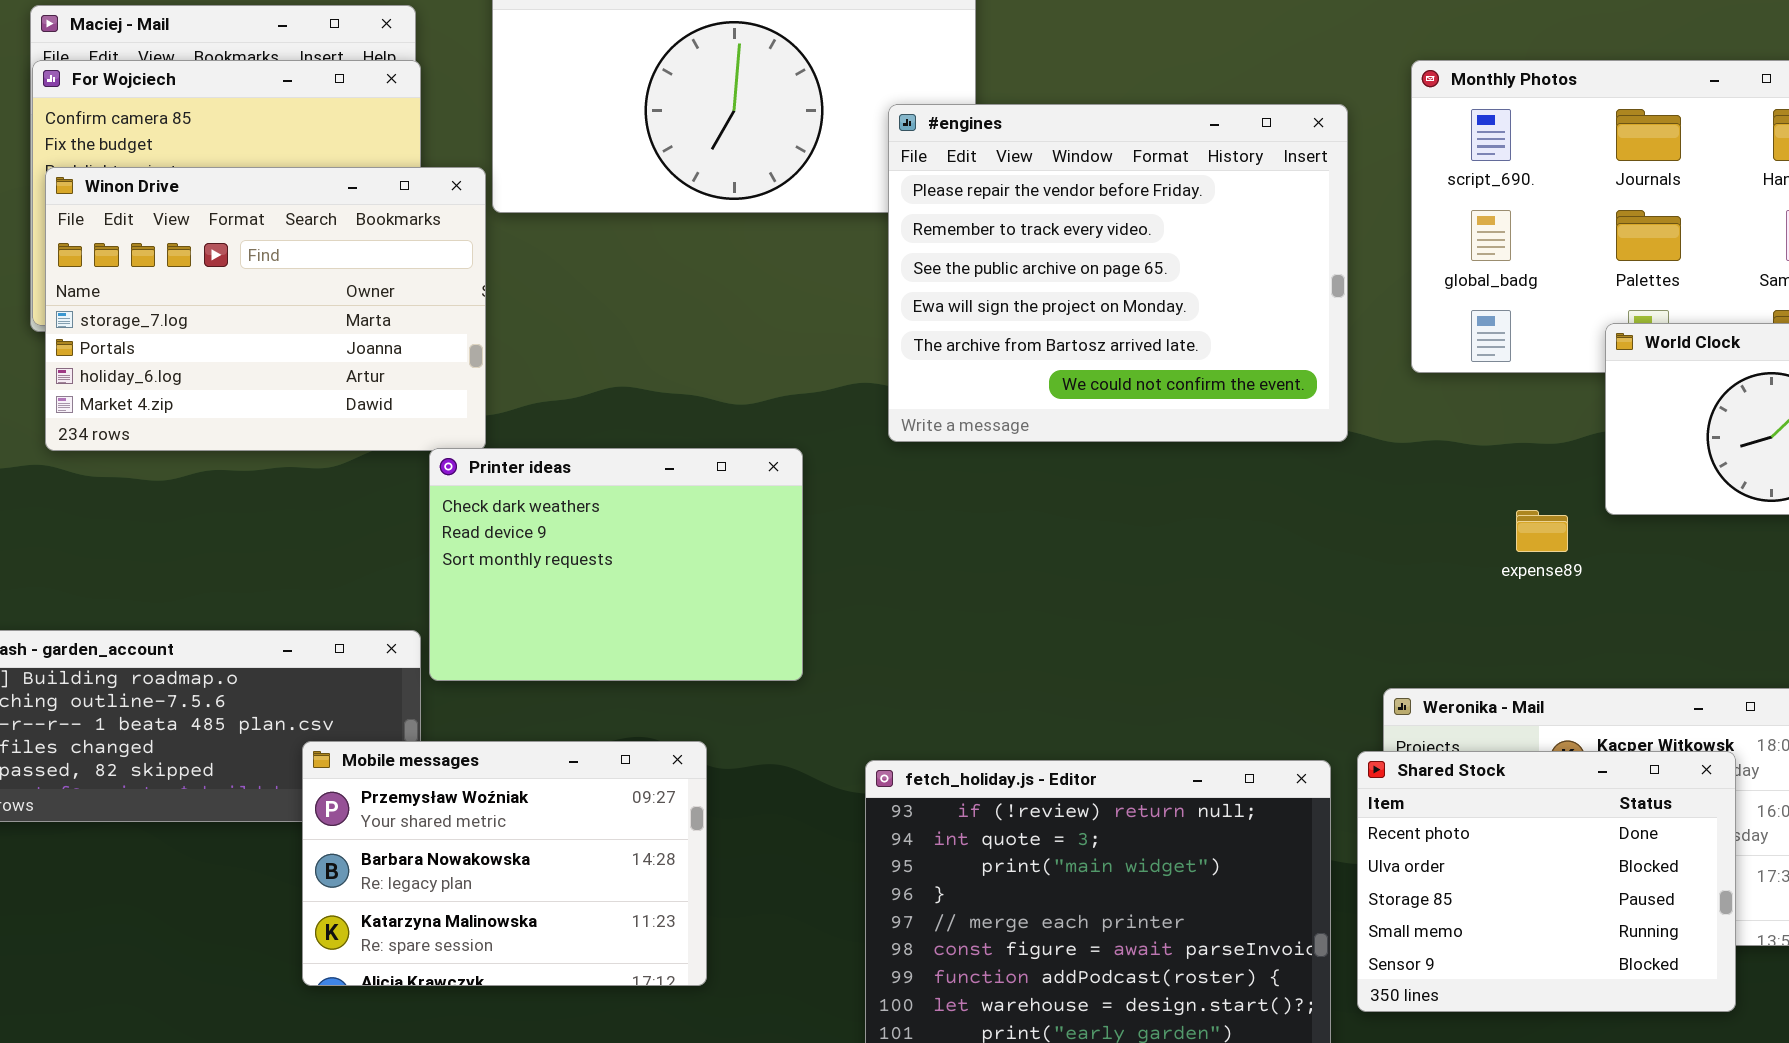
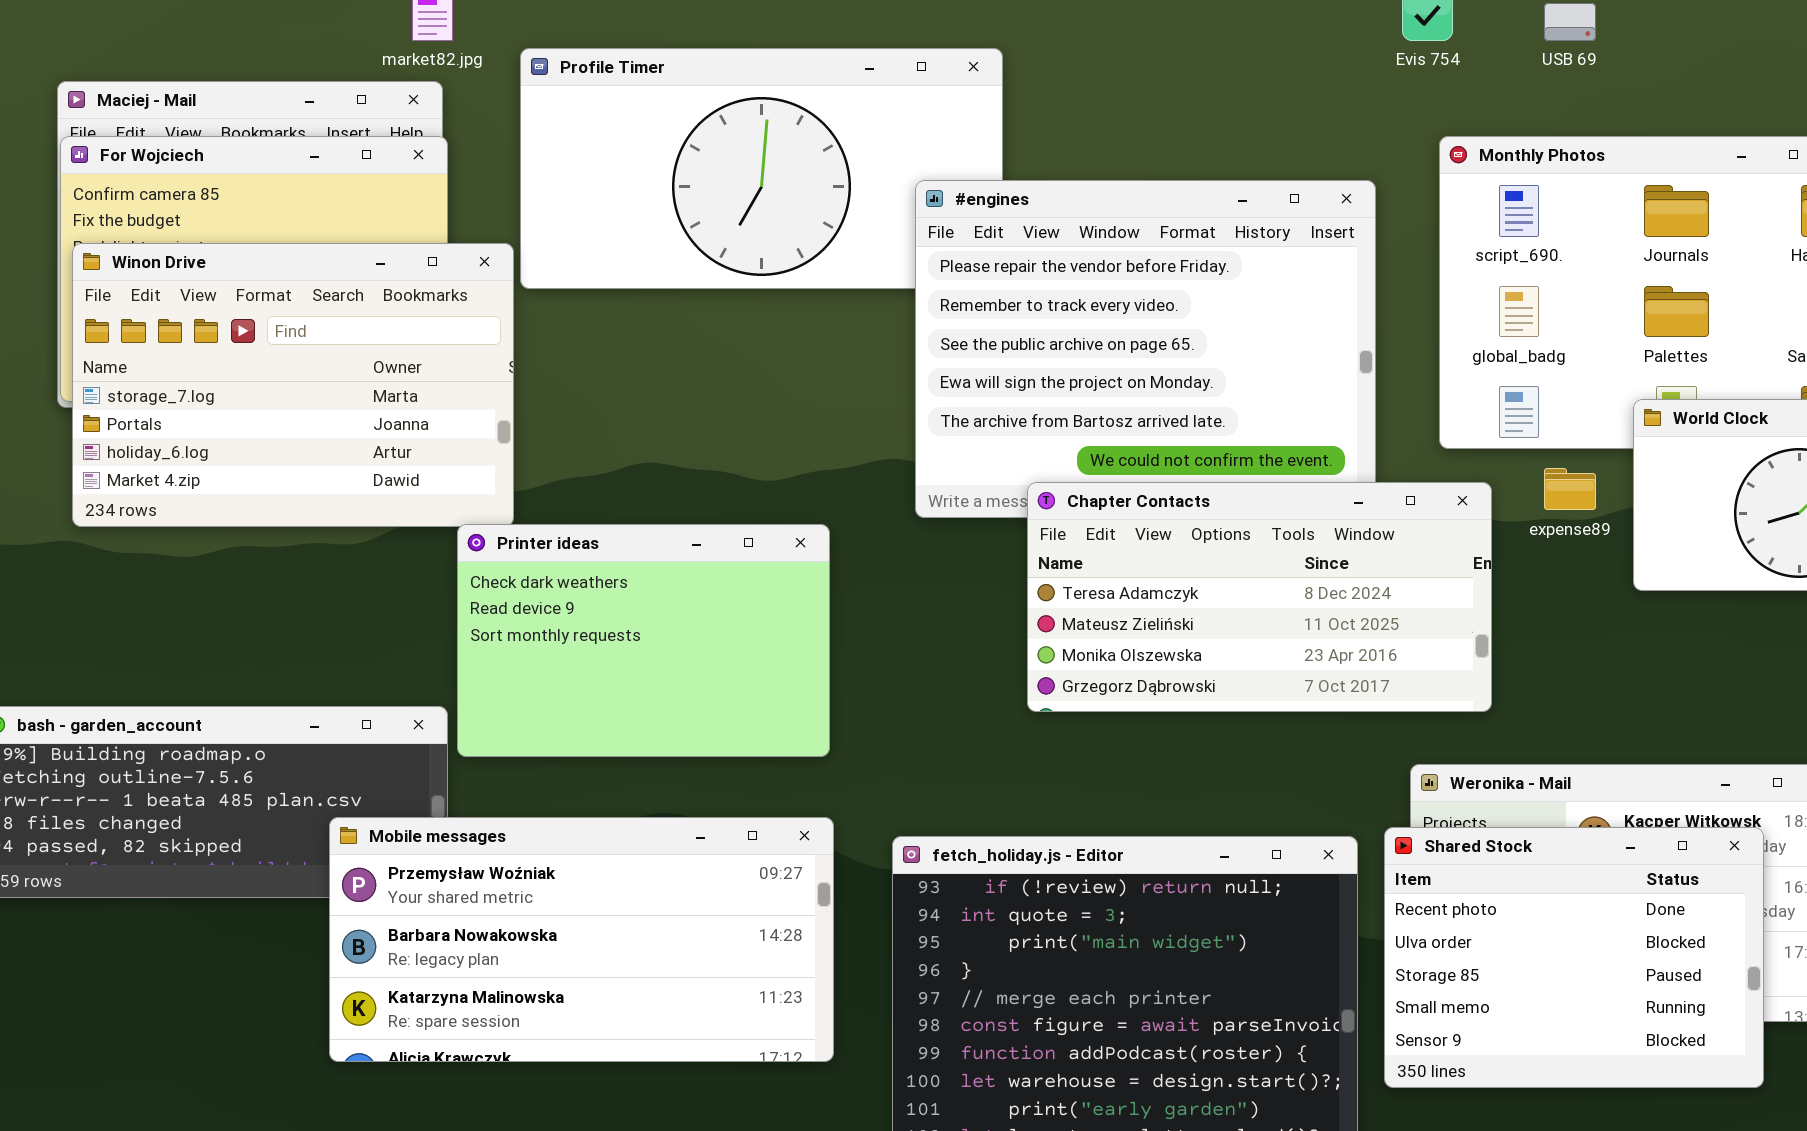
Chapter Contacts: none -> [1027,482,1492,712], opened
expense89: [1516,510,1568,552] -> [1544,468,1596,510], moved
Mobile messages: [302,741,707,986] -> [329,817,834,1062], resized

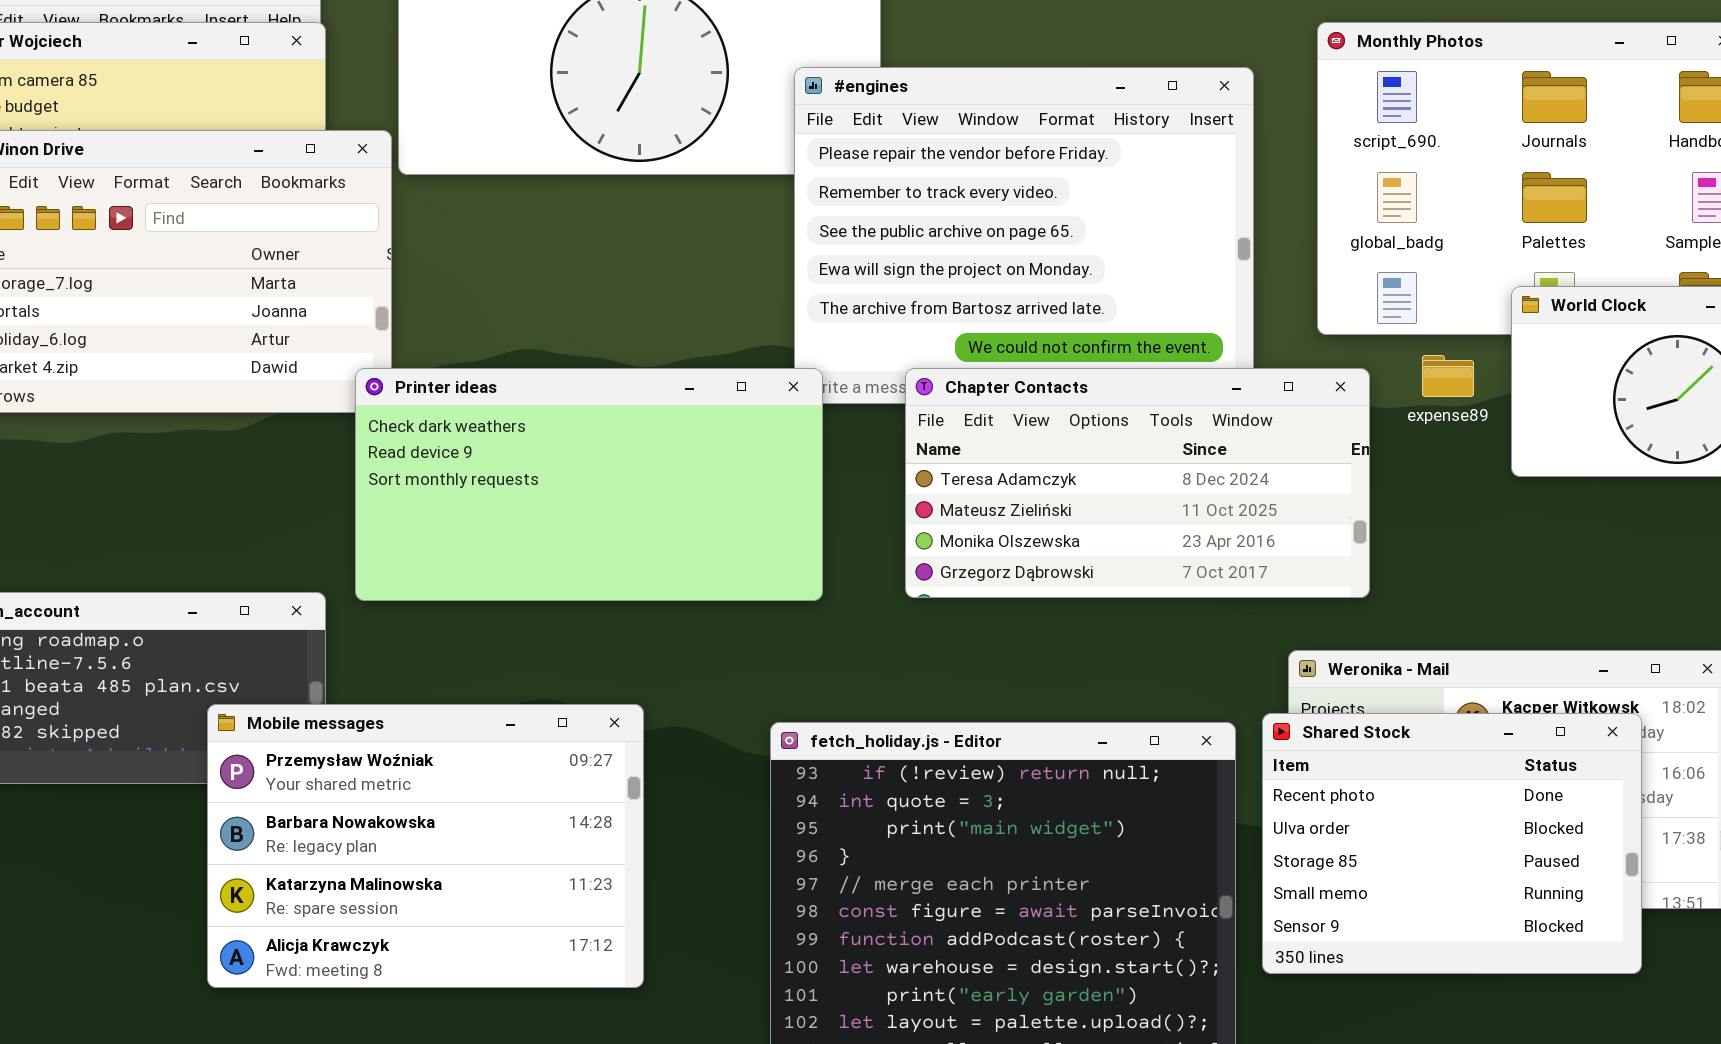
Printer ideas: [457,524,830,757] -> [355,368,823,601], moved, resized
Mobile messages: [329,817,834,1062] -> [207,704,644,988], resized

